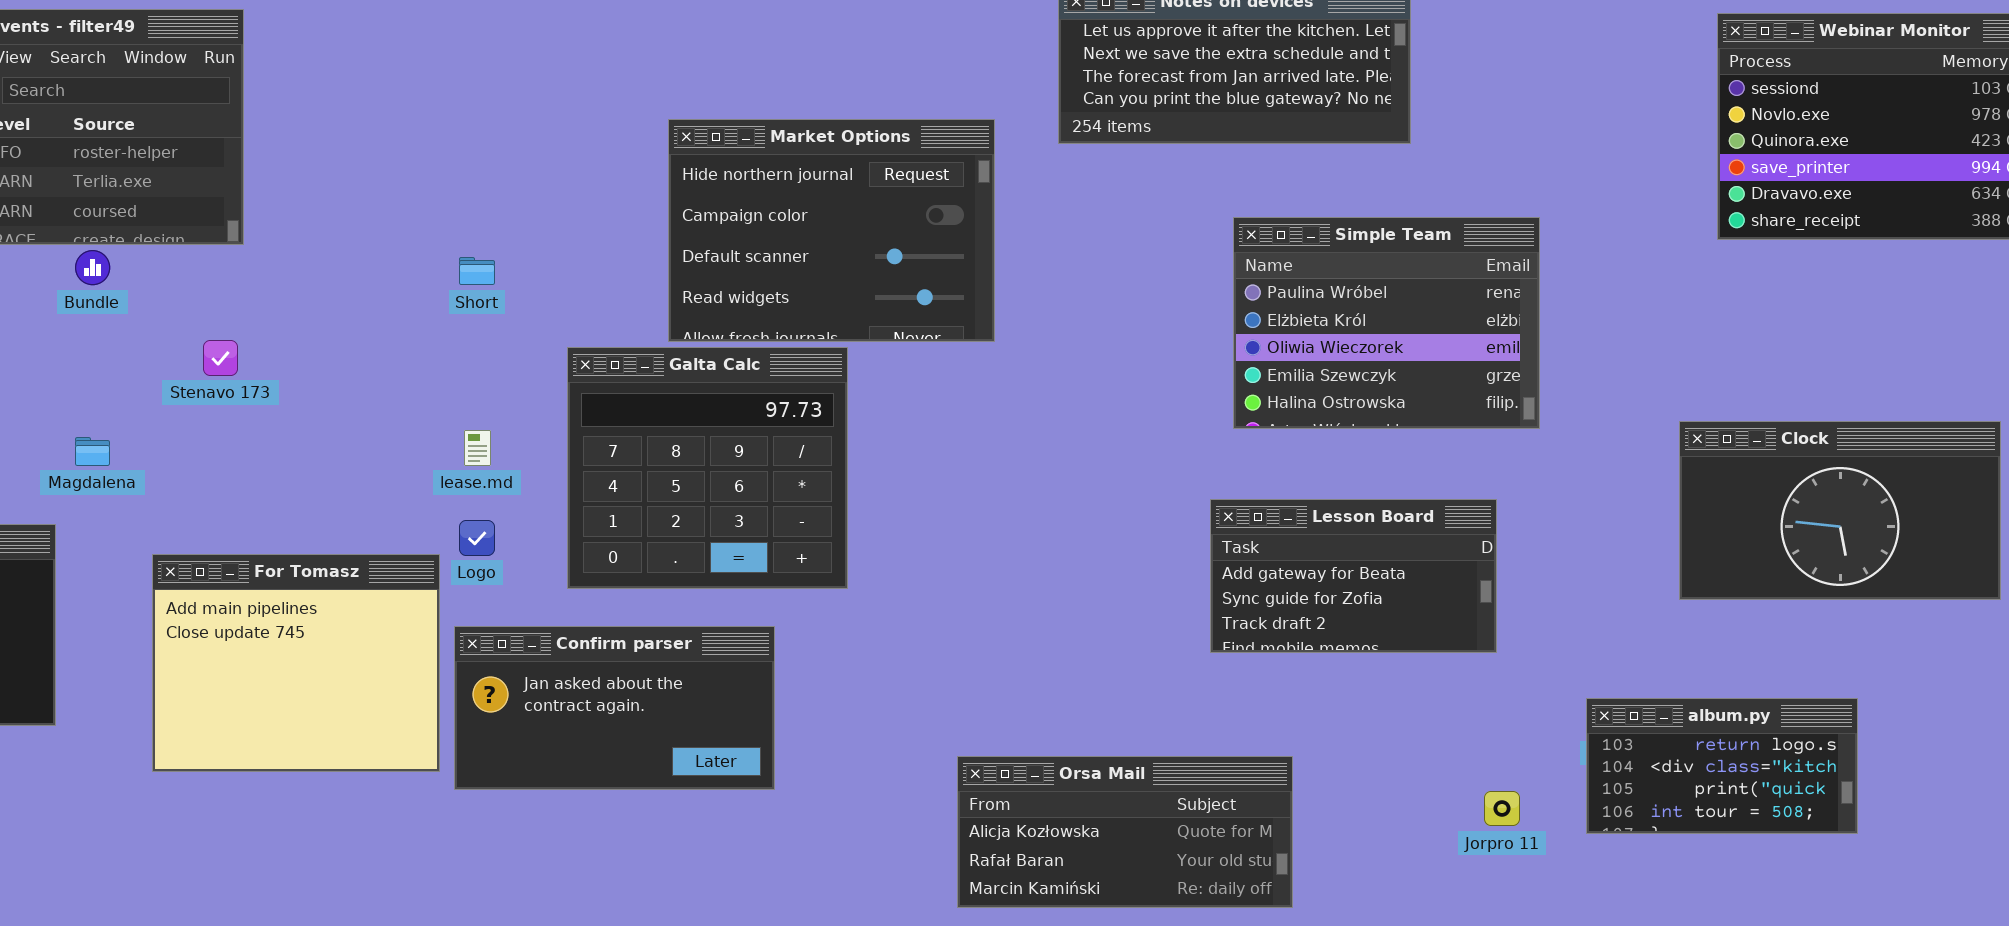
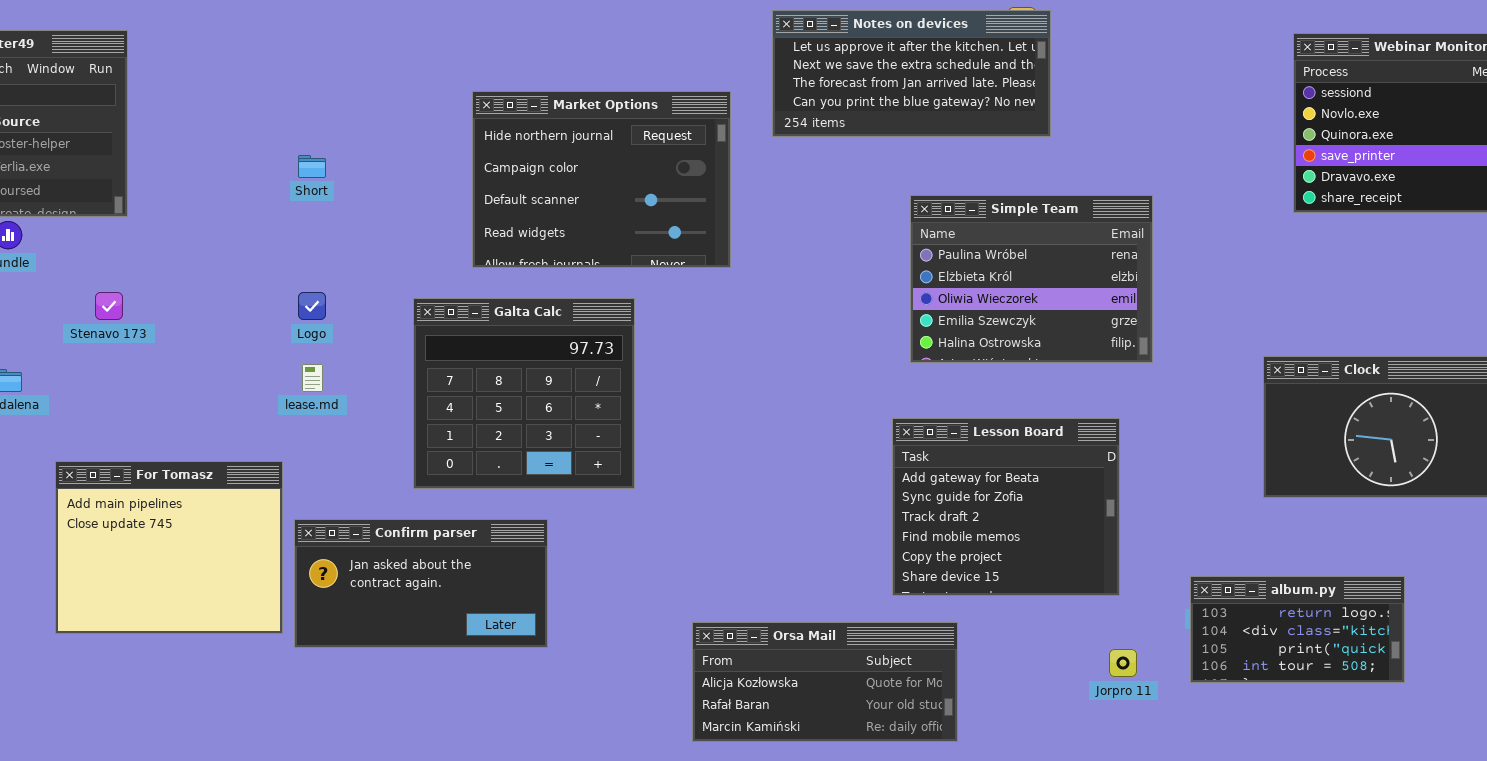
Market Options: [668,119,995,342] -> [472,91,731,268], moved
Short: [459,257,495,285] -> [298,155,326,178], moved
Galta Calc: [567,347,848,589] -> [413,298,635,489], moved
Lesson Board: [1210,499,1497,653] -> [892,418,1120,596], resized
Logo: [459,520,495,556] -> [298,292,326,320], moved

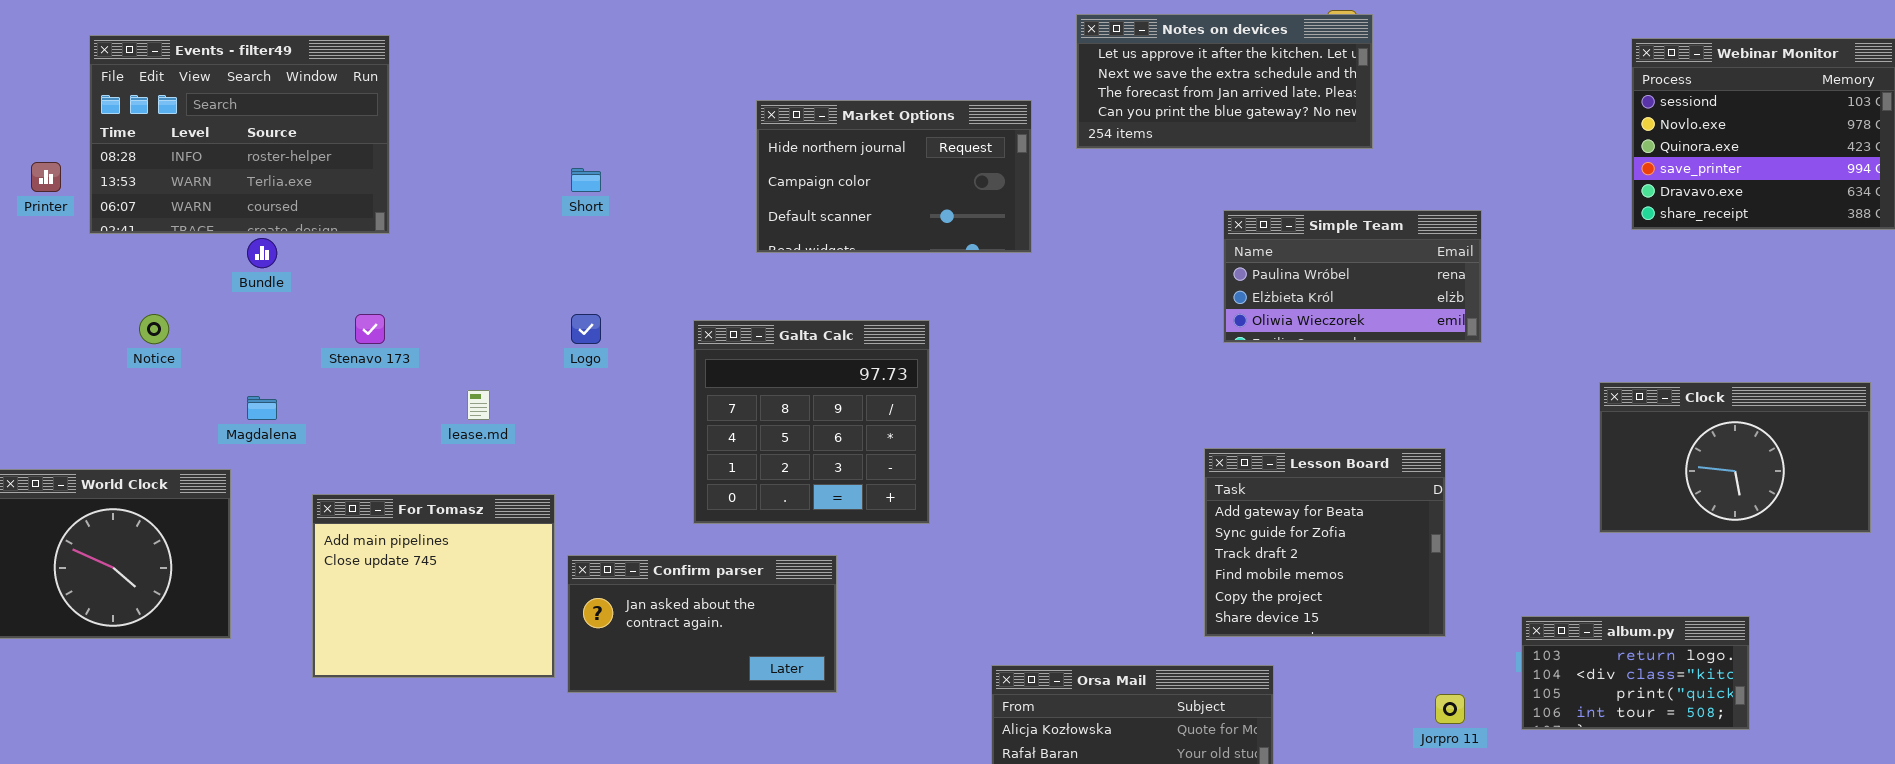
Market Options: [472,91,731,268] -> [756,100,1032,253], resized
Simple Team: [910,195,1153,363] -> [1223,210,1482,343], resized
lease.md: [302,364,323,392] -> [467,390,490,420], moved

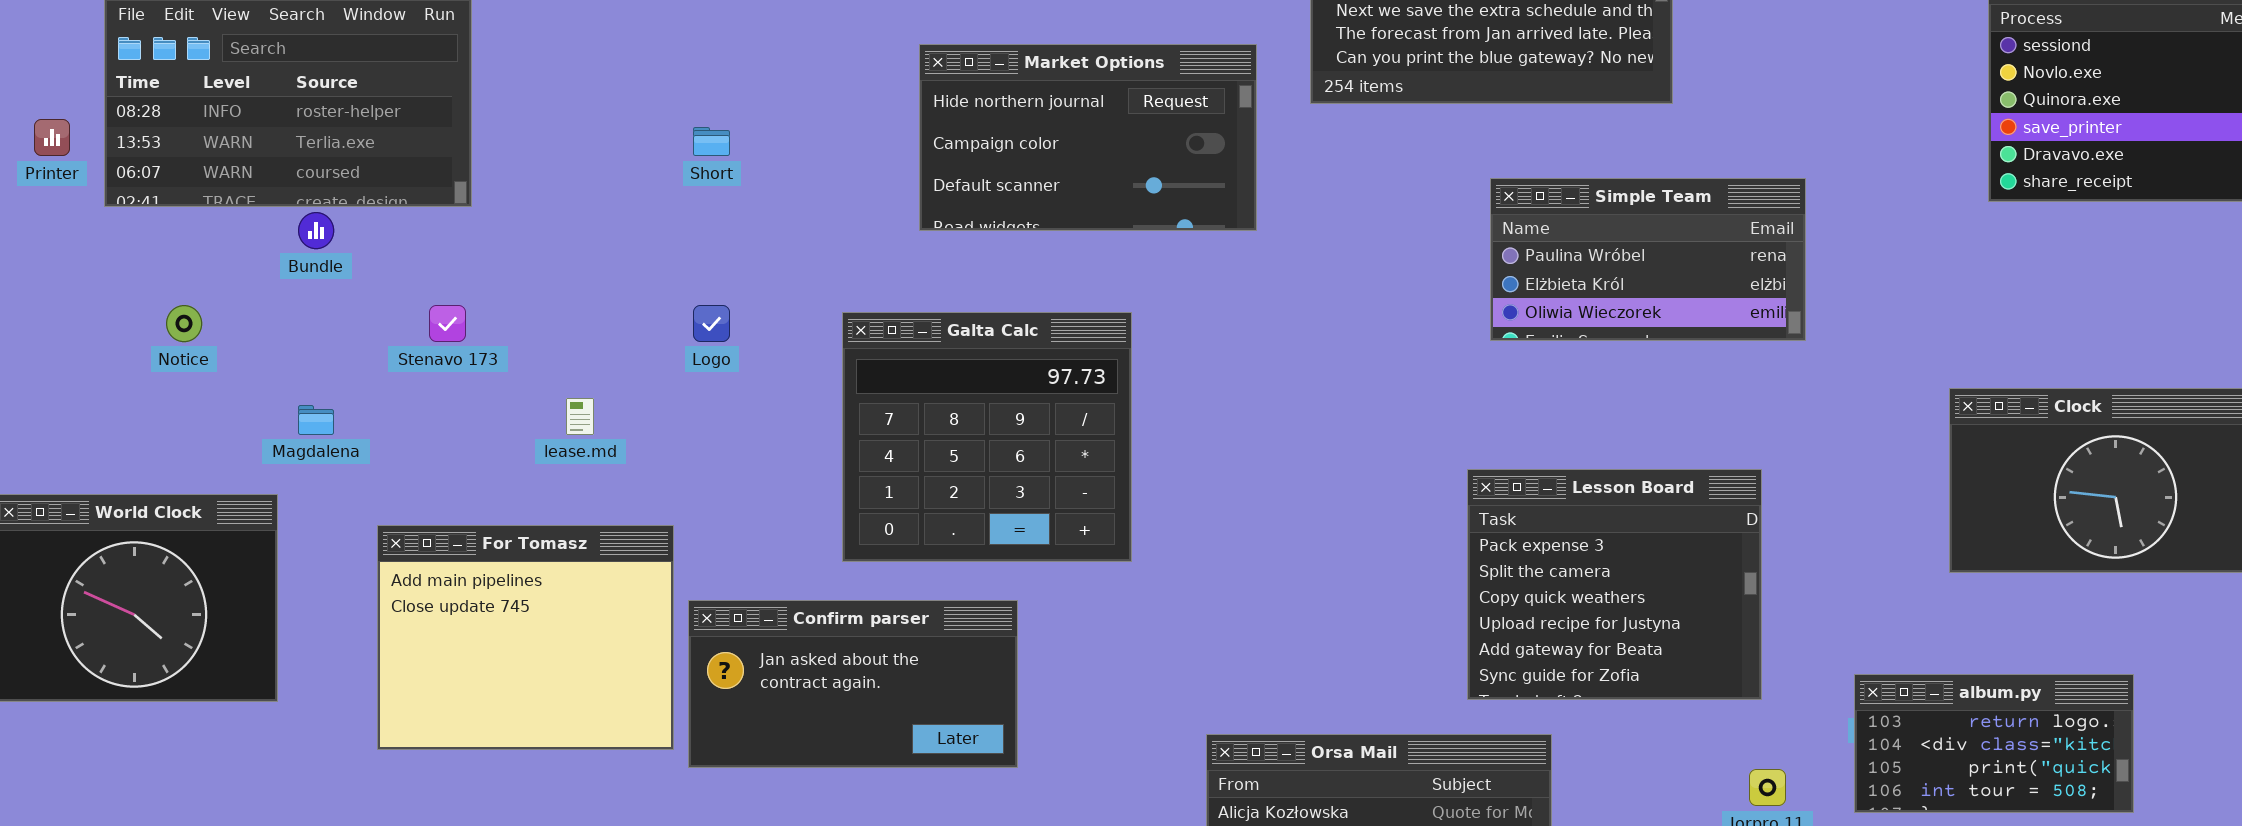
Lesson Board: [1204,448,1446,637] -> [1467,469,1762,700], scrolled up 4 rows

